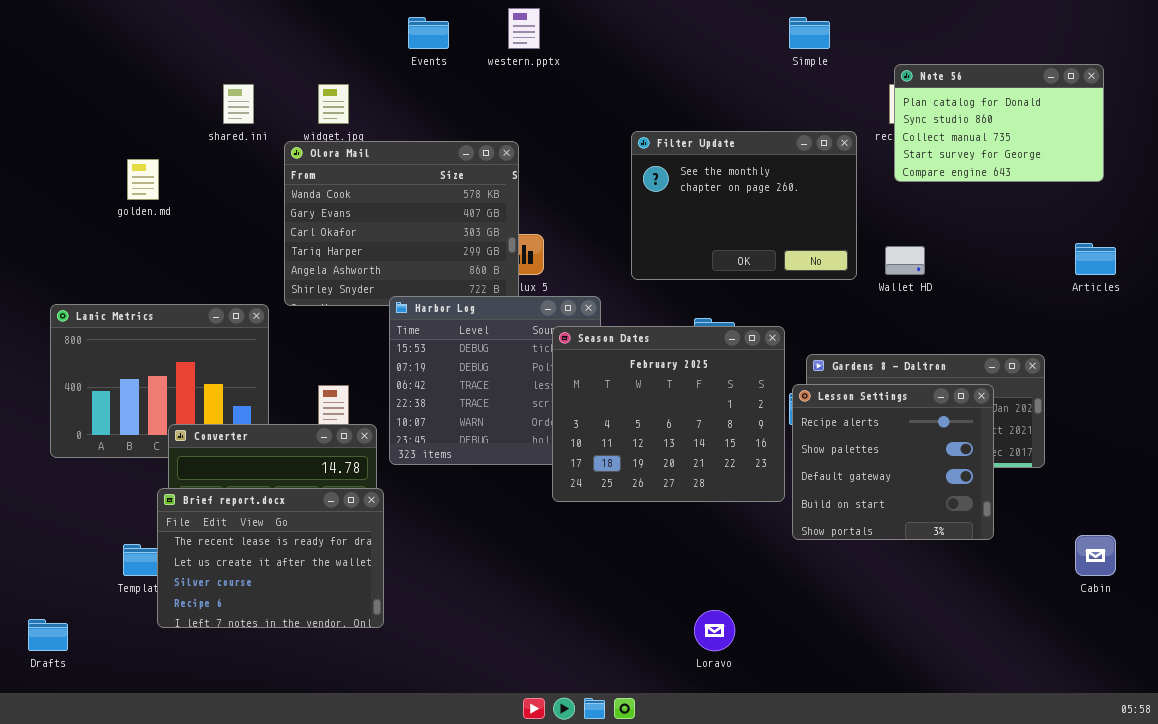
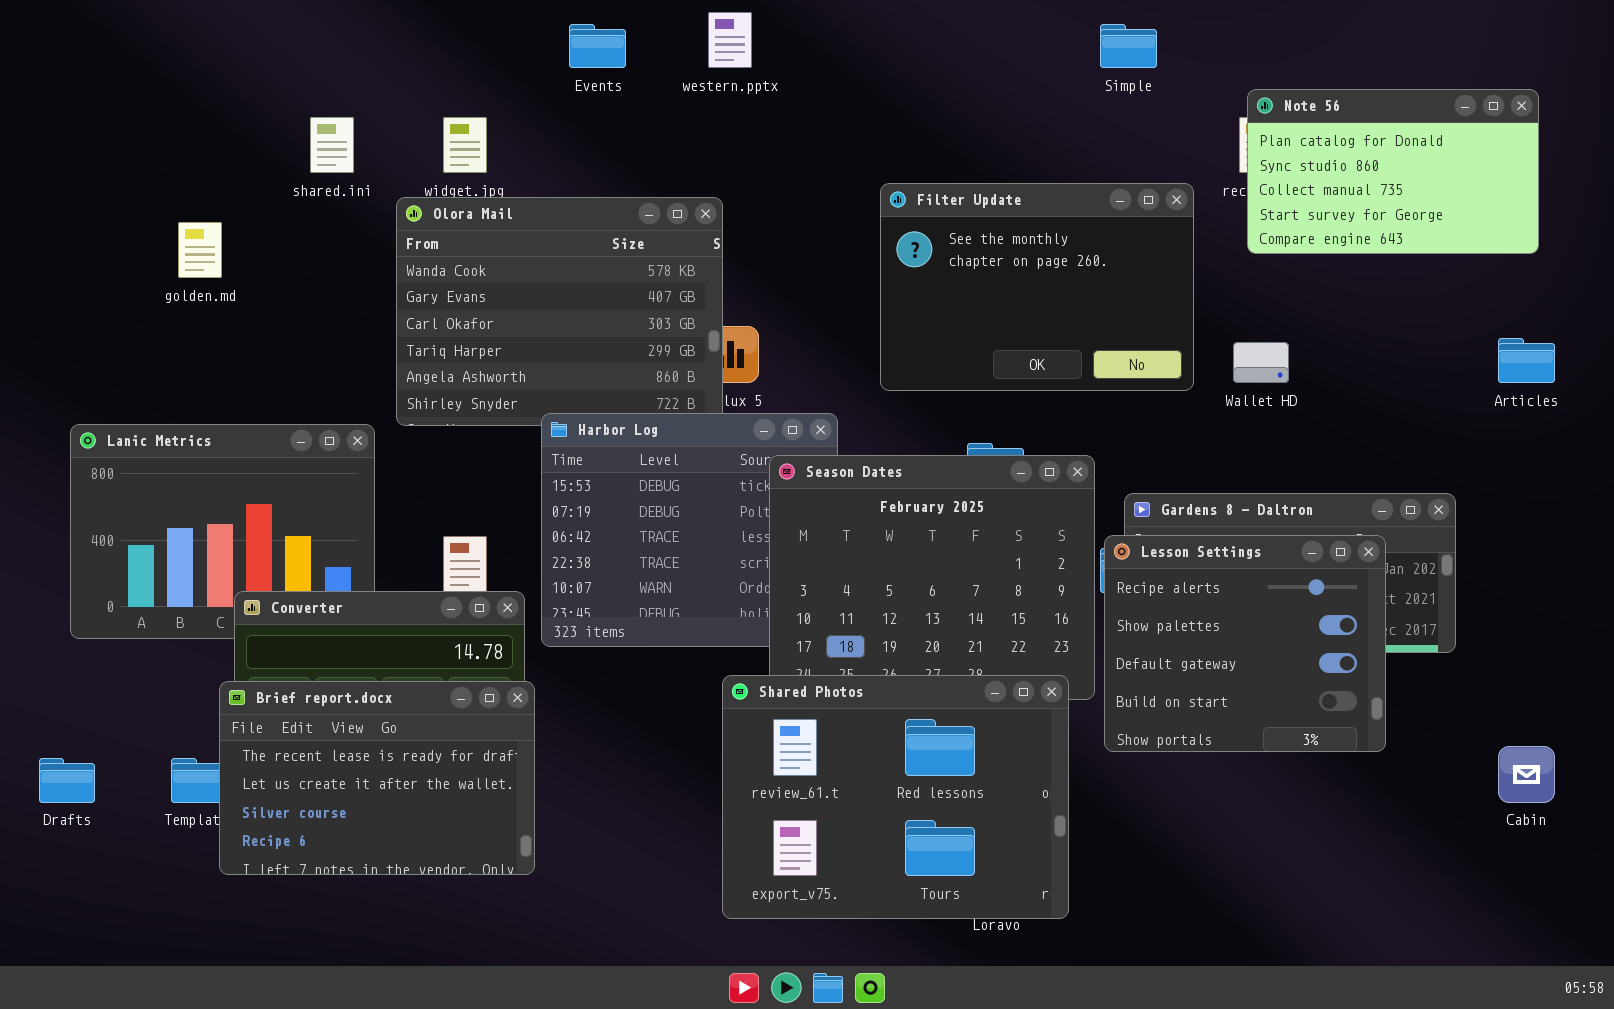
Shared Photos: none -> [722,675,1069,919], opened
Drafts: [28,619,68,651] -> [39,758,95,803], moved

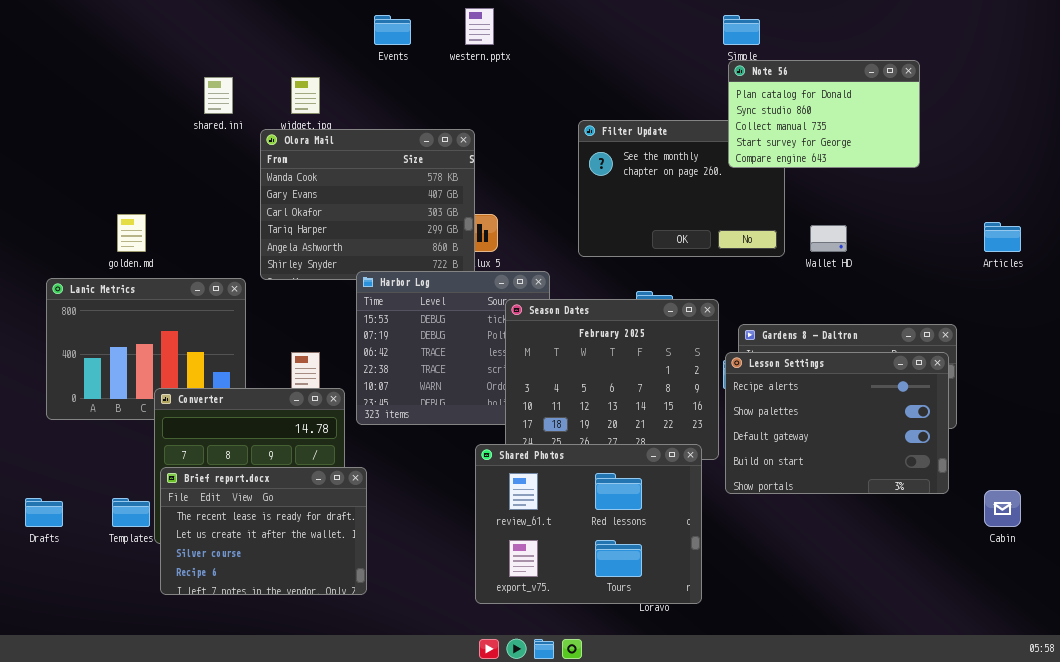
Note 56: [1247,89,1539,254] -> [728,60,920,168], moved
golden.md: [178,222,222,278] -> [117,214,146,252], moved
Lesson Settings: [1104,535,1386,752] -> [725,352,949,494], resized
Brief report.docx: [219,681,535,875] -> [160,467,367,595], moved

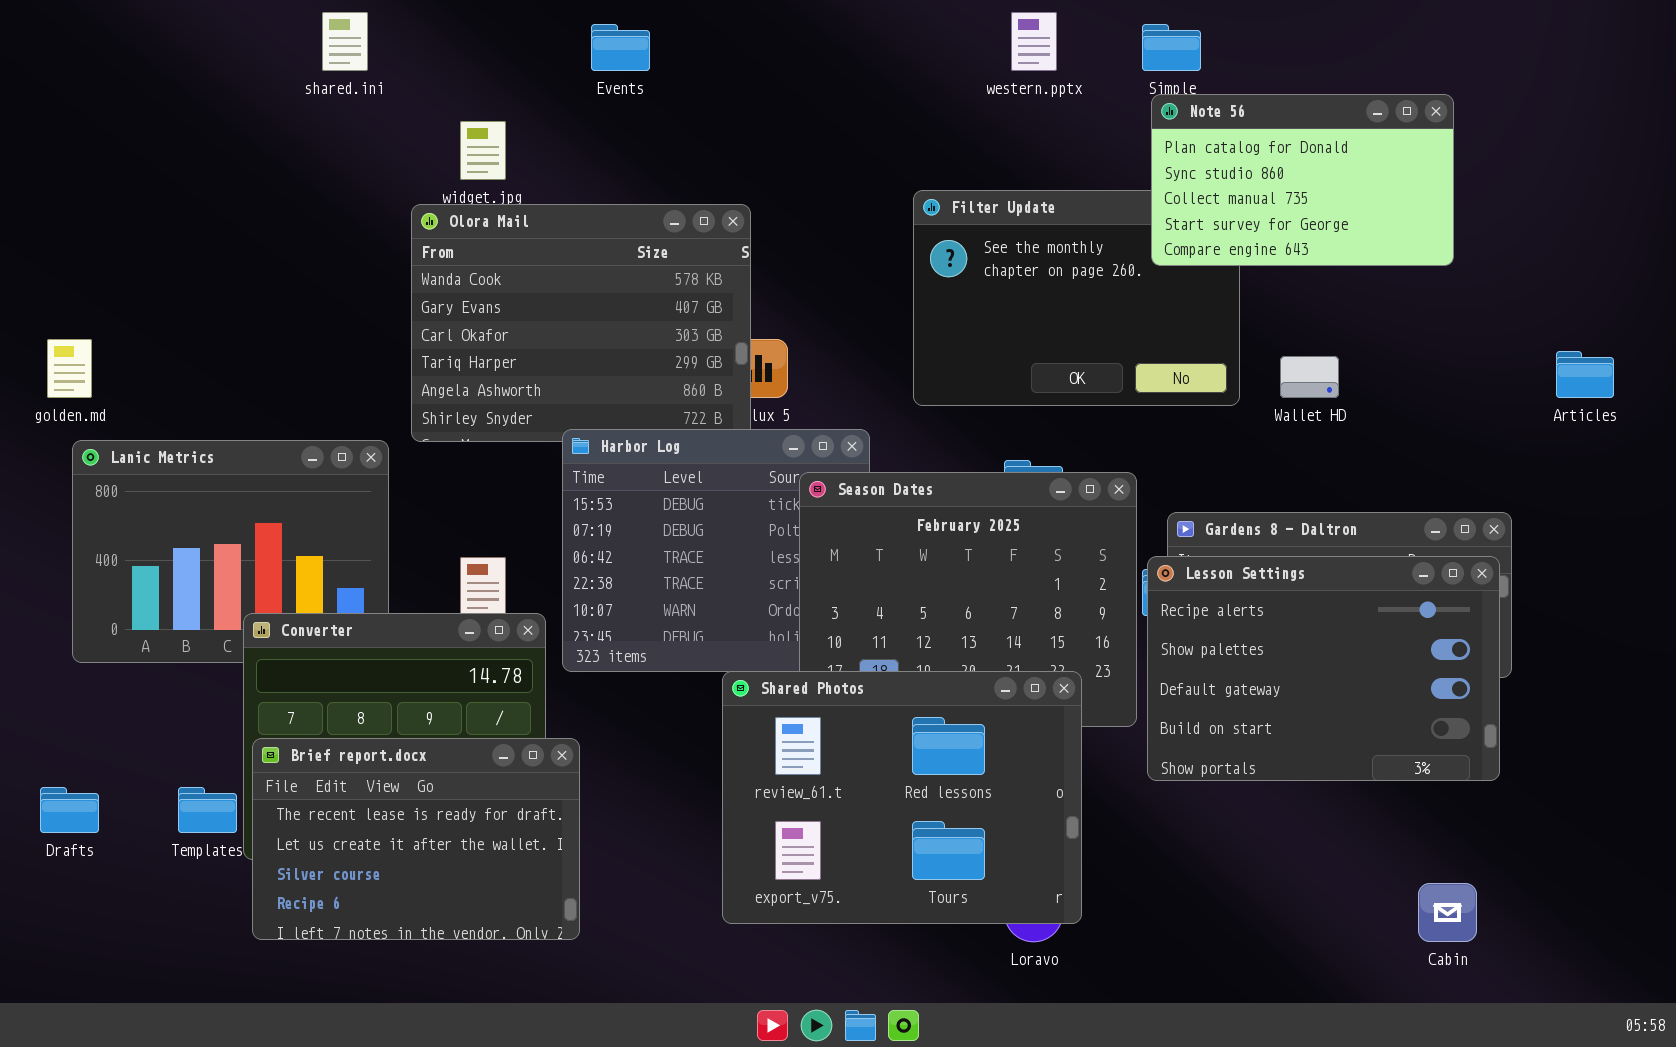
western.pptx: [465,8,494,45] -> [1011,12,1057,71], moved
shared.ini: [204,77,233,114] -> [322,12,368,71], moved
golden.md: [117,214,146,252] -> [47,339,92,398], moved
Shared Photos: [475,444,702,604] -> [722,671,1082,924], moved
Cabin: [984,490,1021,527] -> [1418,883,1477,942], moved

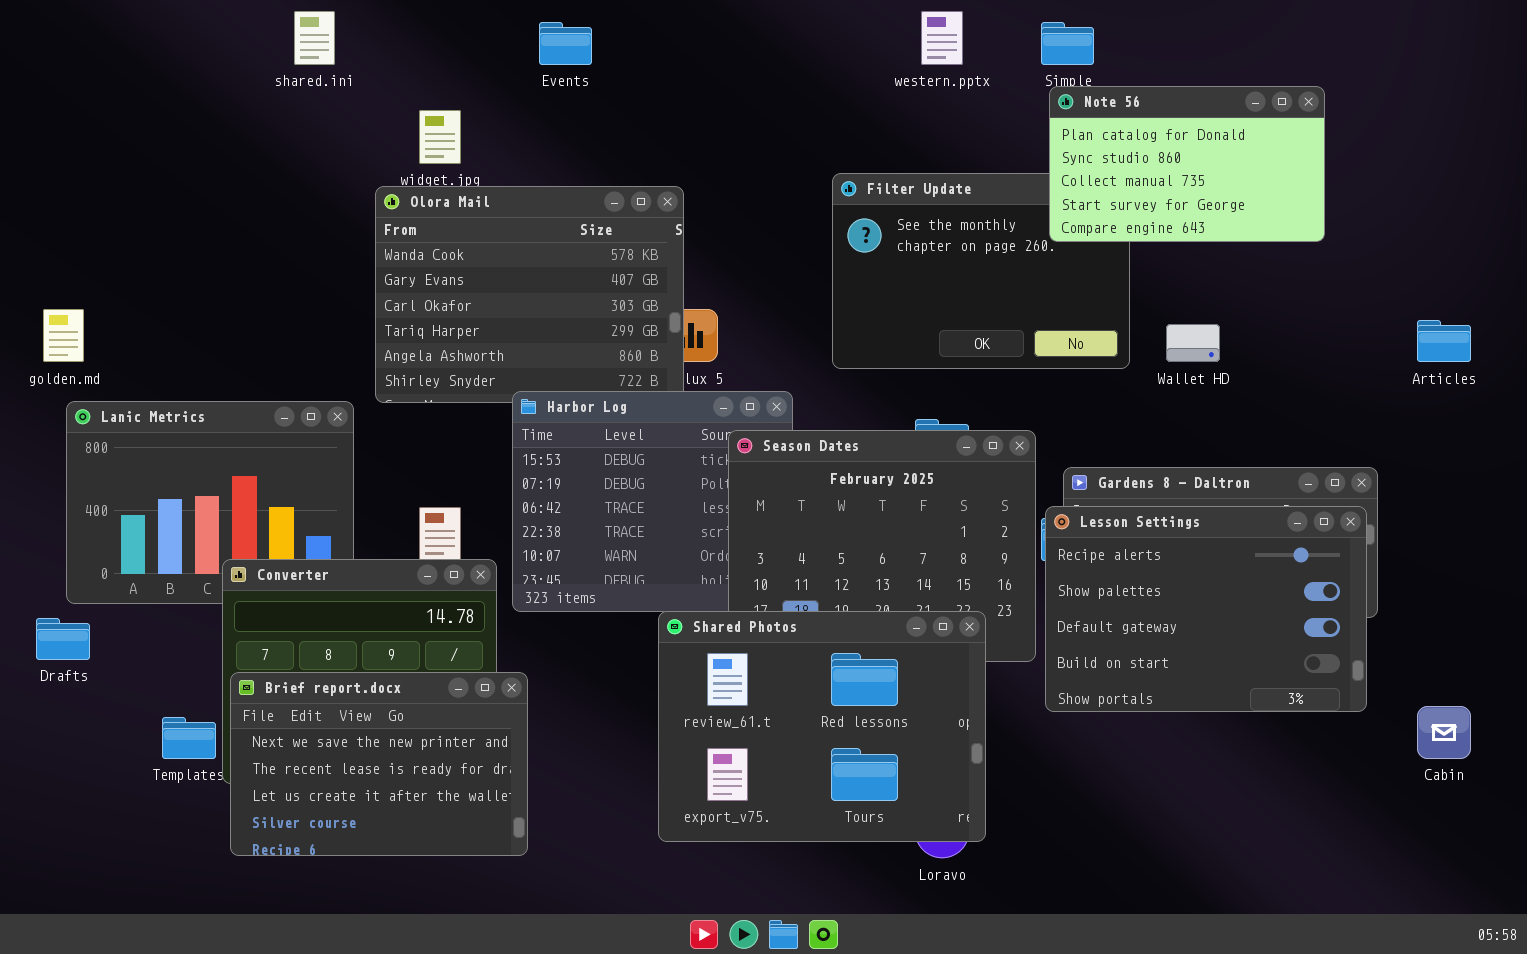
Brief report.docx: [252,738,580,940] -> [230,672,528,856], scrolled up 1 row
Drafts: [40,787,99,833] -> [36,618,90,660], moved
Cabin: [1418,883,1477,942] -> [1417,706,1471,759], moved

